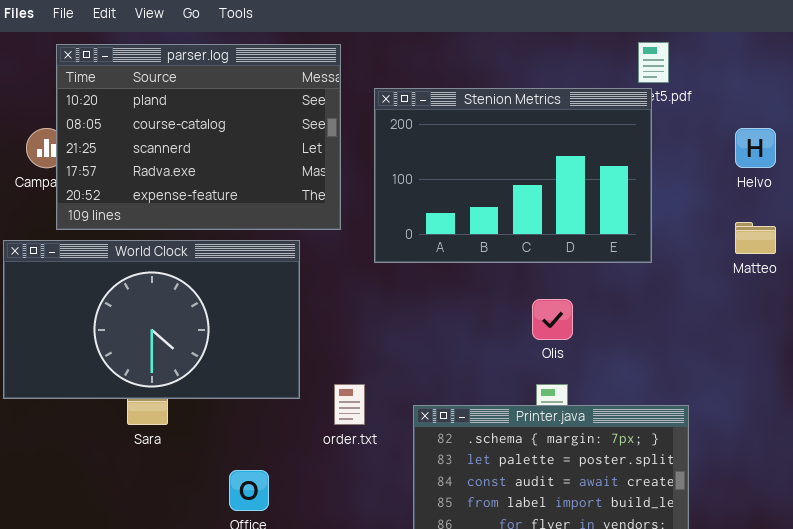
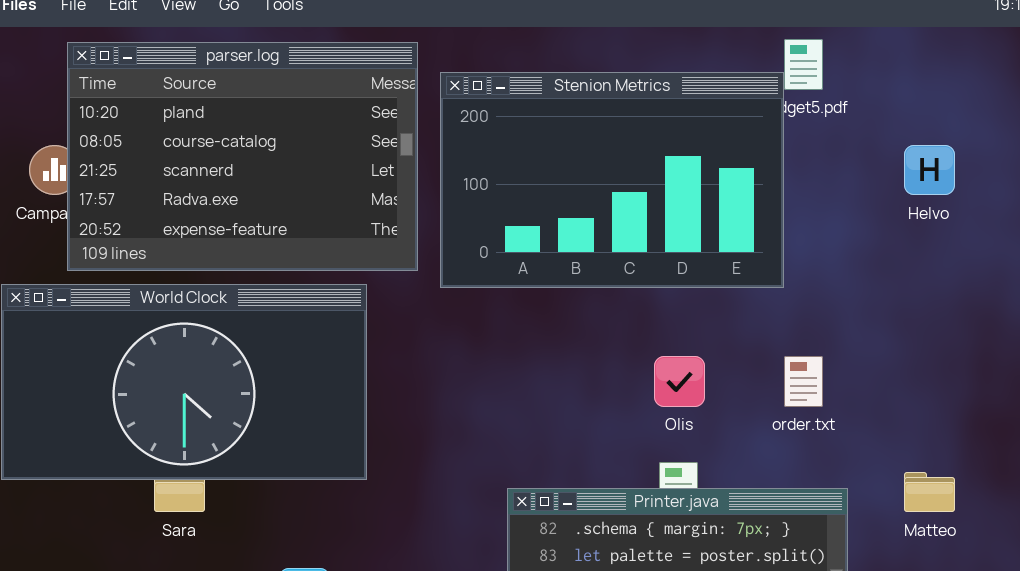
Stenion Metrics: [374,88,652,263] -> [440,72,784,288], moved
Matteo: [735,222,776,254] -> [904,472,955,512], moved
order.txt: [334,384,365,425] -> [784,356,823,407], moved

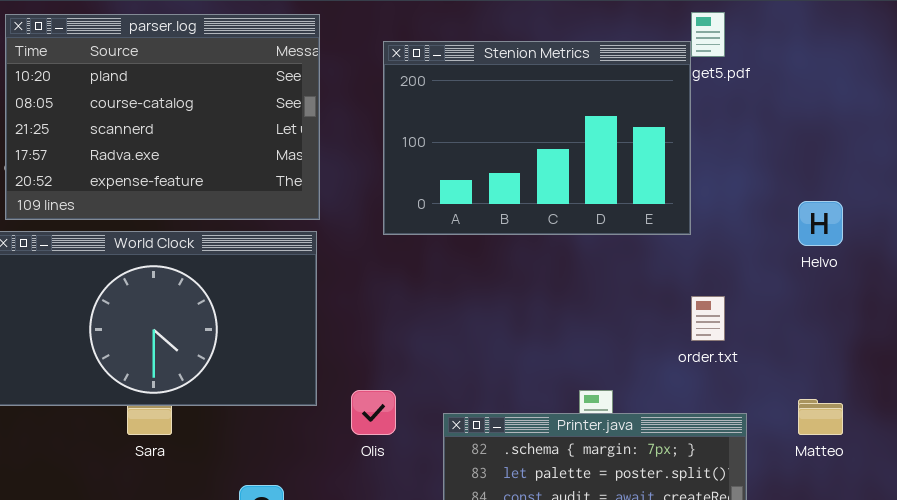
parser.log: [67,42,418,271] -> [5,14,320,220], moved
Helvo: [904,145,955,195] -> [798,201,843,246], moved
Olis: [654,356,705,407] -> [351,390,396,435], moved

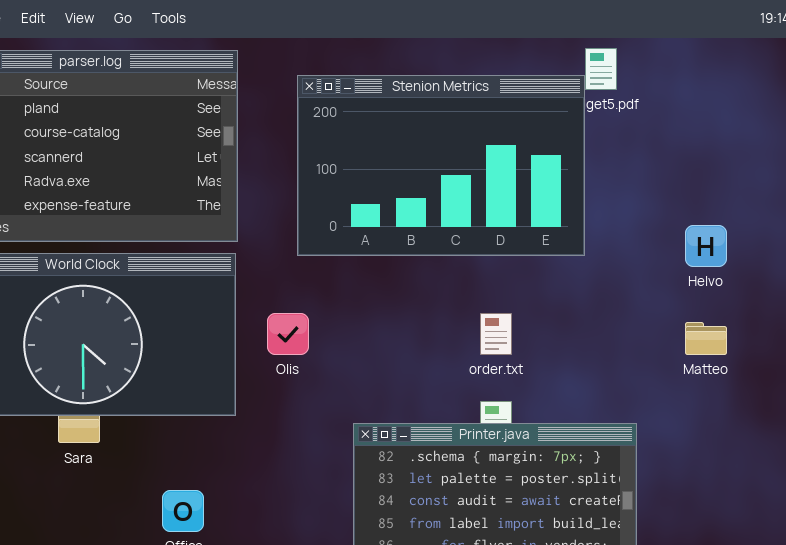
order.txt: [691,296,725,341] -> [480,313,512,355], moved
Olis: [351,390,396,435] -> [267,313,309,355], moved
Matteo: [798,399,843,435] -> [685,322,727,355], moved

